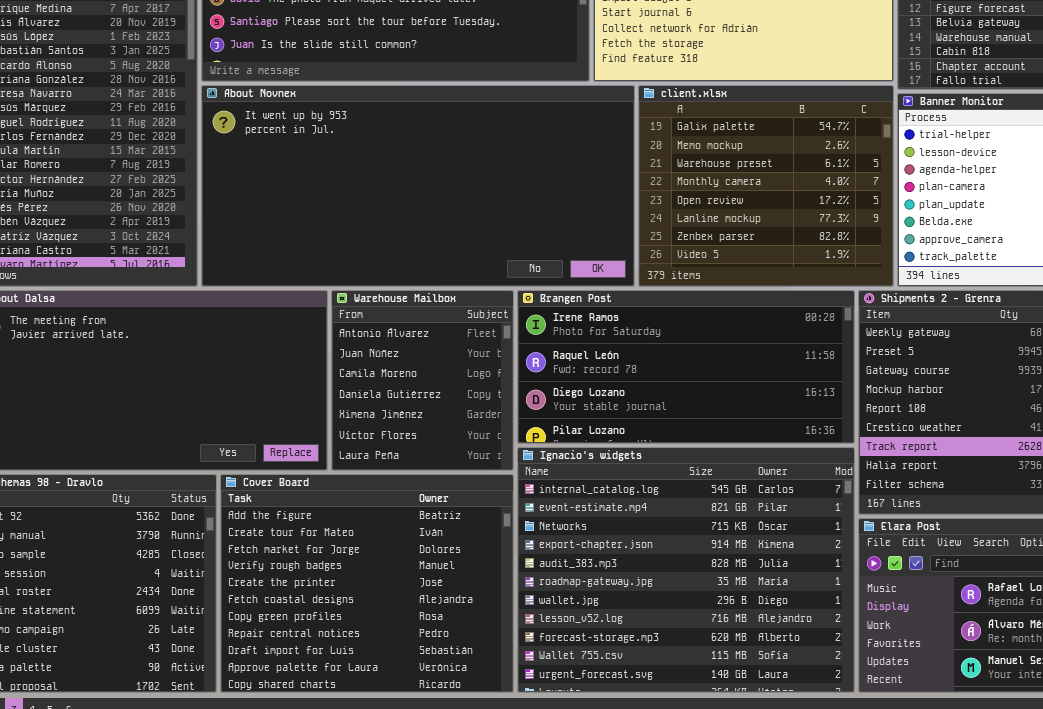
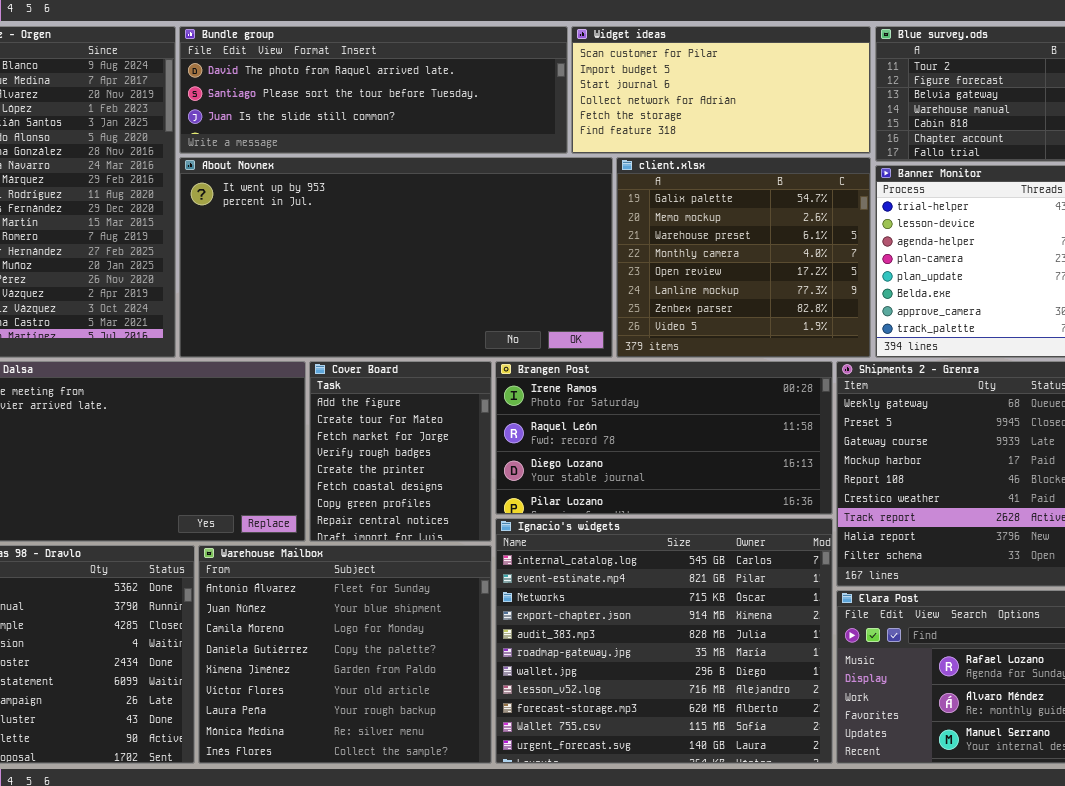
Warehouse Mailbox: [331,290,514,471] -> [198,545,492,764], moved, resized
Cover Board: [220,474,514,693] -> [309,361,492,542], moved, resized

